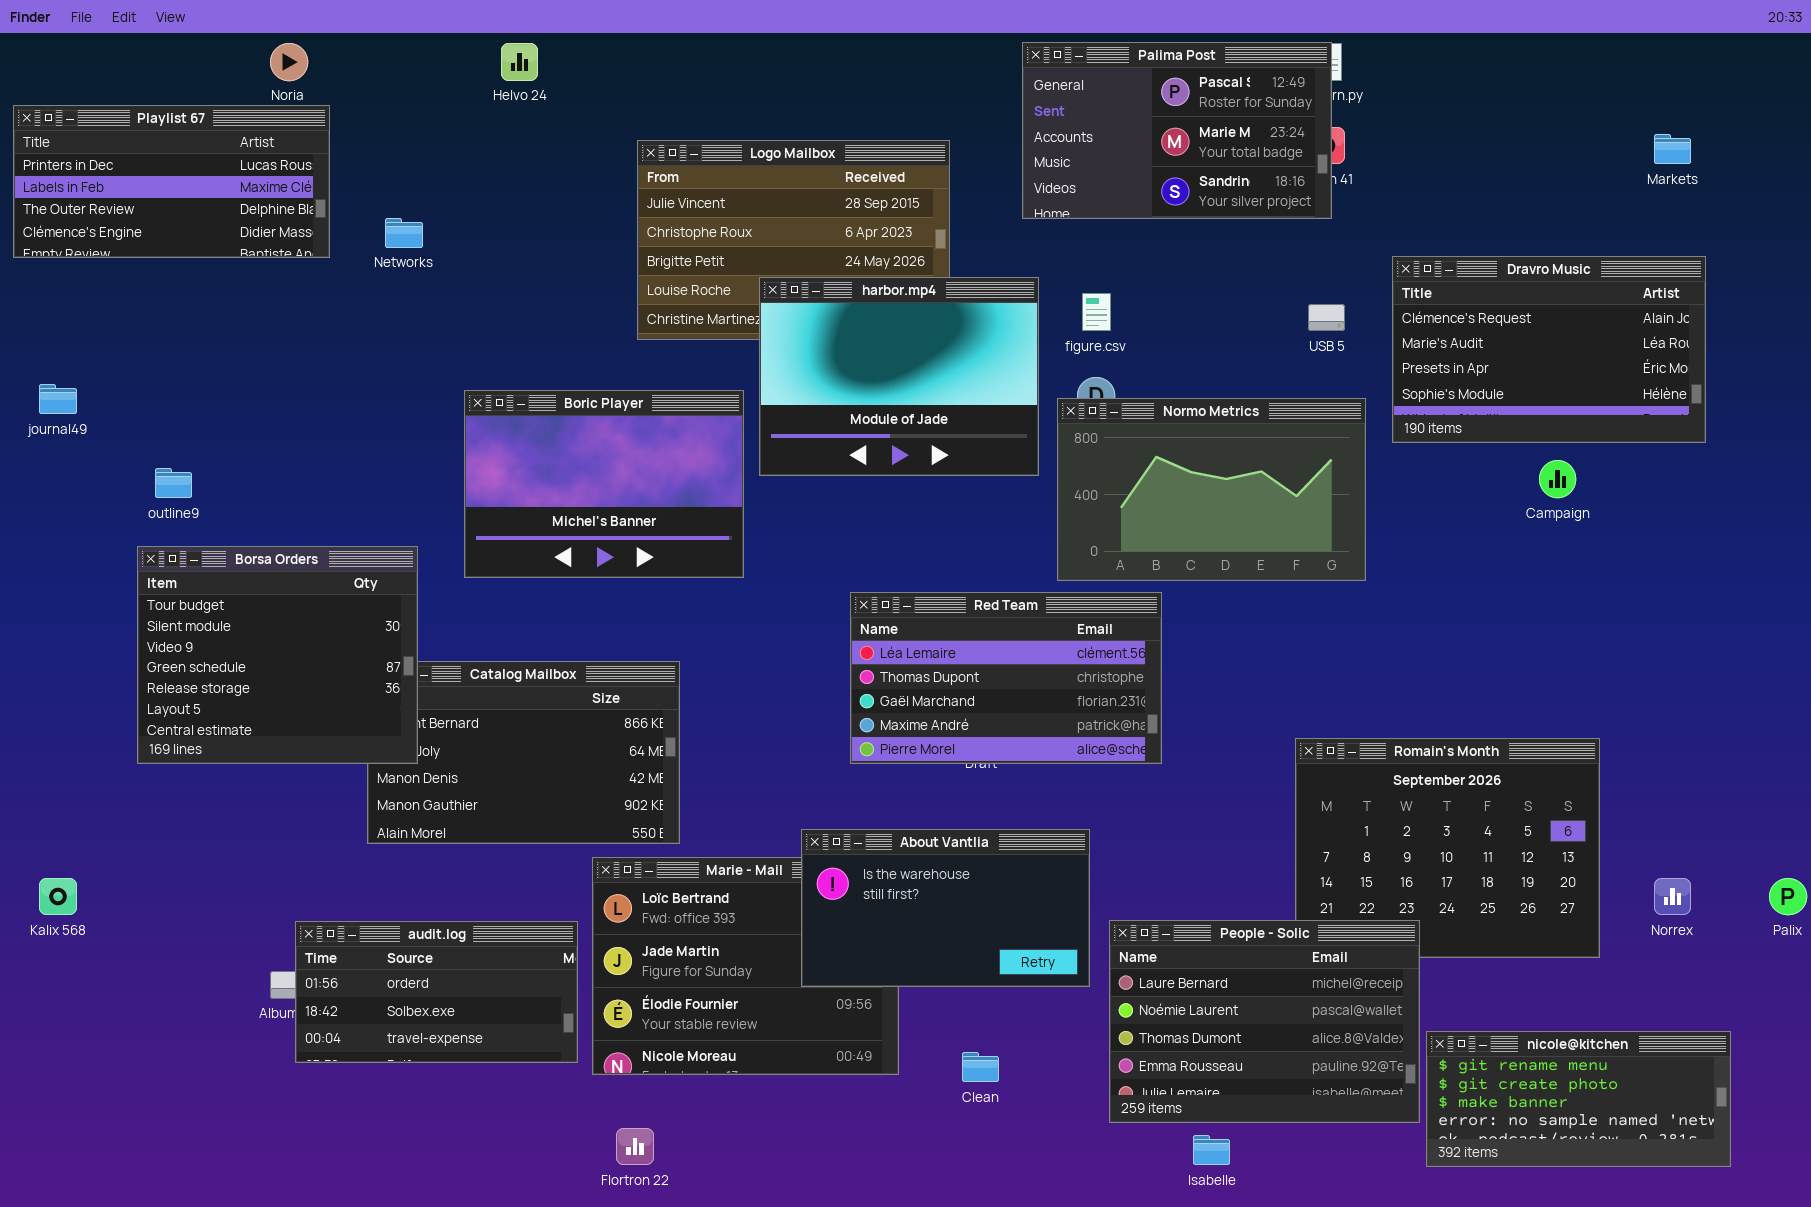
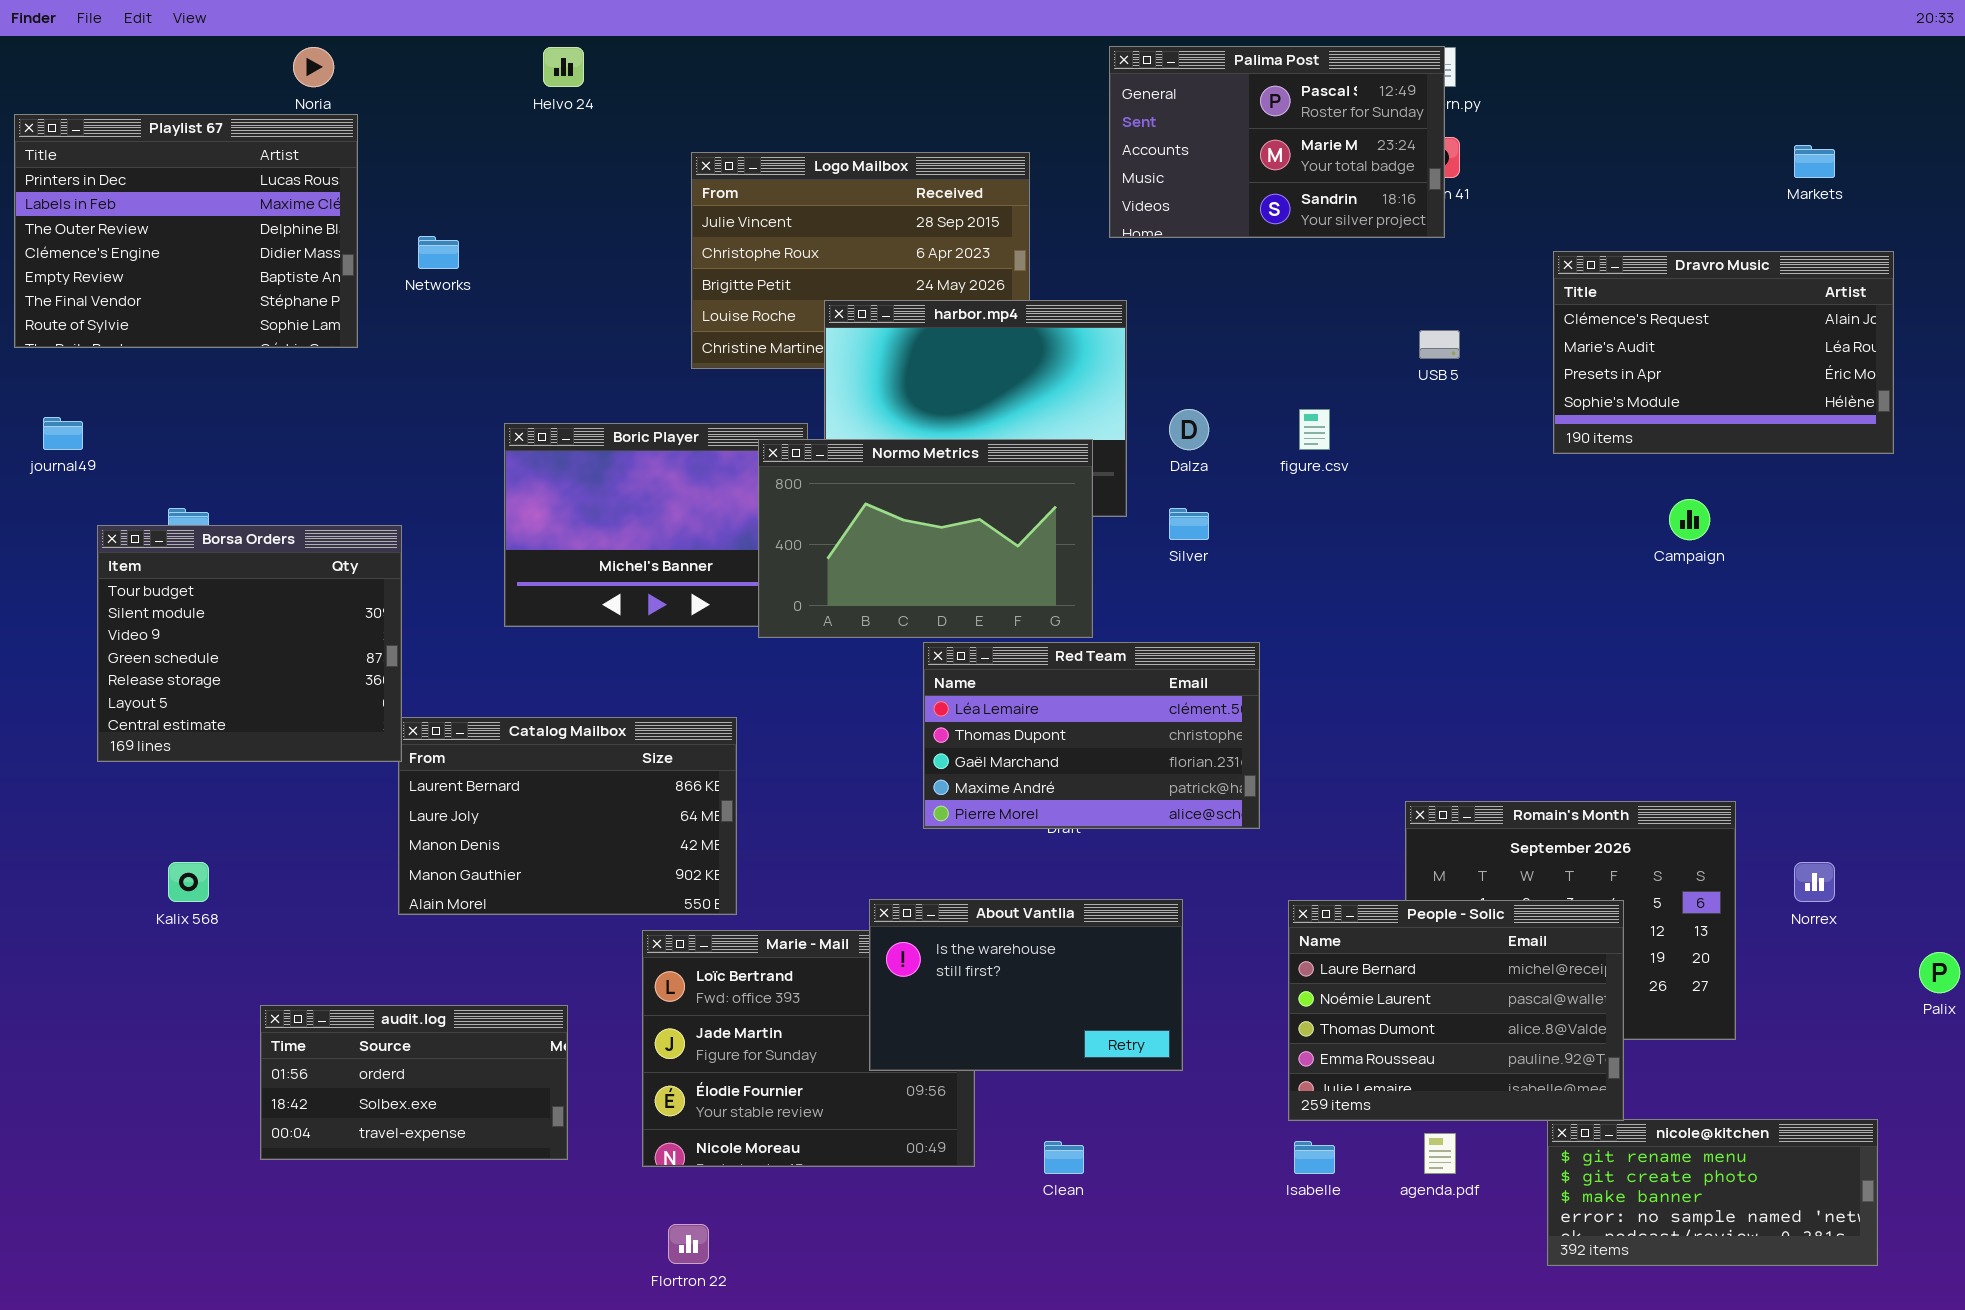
Playlist 67: [13,105,330,258] -> [14,114,358,348], resized
Dravro Music: [1392,256,1706,443] -> [1553,251,1894,454], moved
figure.csv: [1082,293,1111,331] -> [1299,409,1330,450], moved
Normo Metrics: [1057,398,1366,581] -> [758,439,1093,638], moved
Borsa Orders: [137,546,418,764] -> [97,525,402,762], moved
Kalix 568: [39,878,77,915] -> [168,862,209,902], moved
Norrex: [1654,878,1691,915] -> [1794,862,1835,902], moved
People - Solic: [1109,920,1420,1123] -> [1288,900,1624,1121], moved
audit.log: [295,921,578,1063] -> [260,1005,568,1160], moved
Isabelle: [1193,1135,1230,1165] -> [1294,1141,1335,1174], moved

